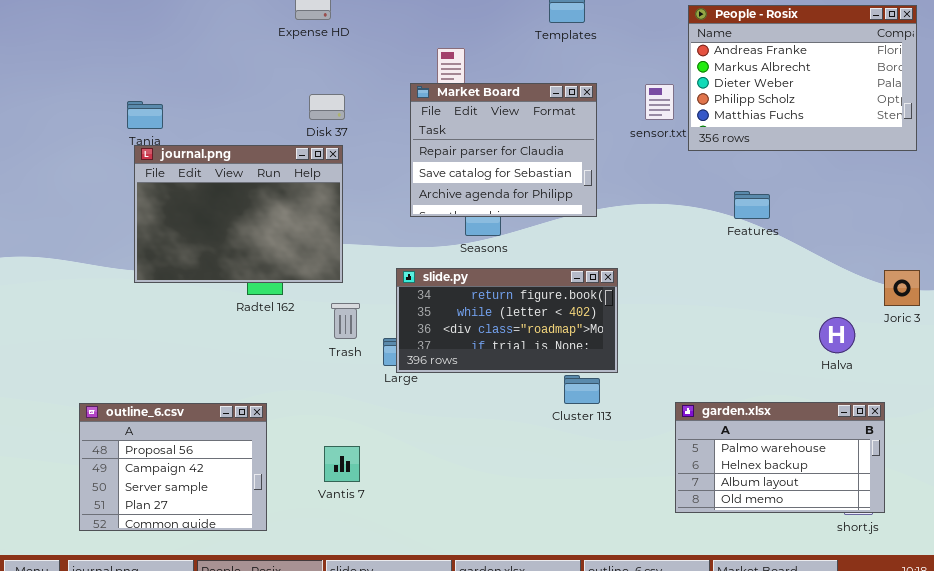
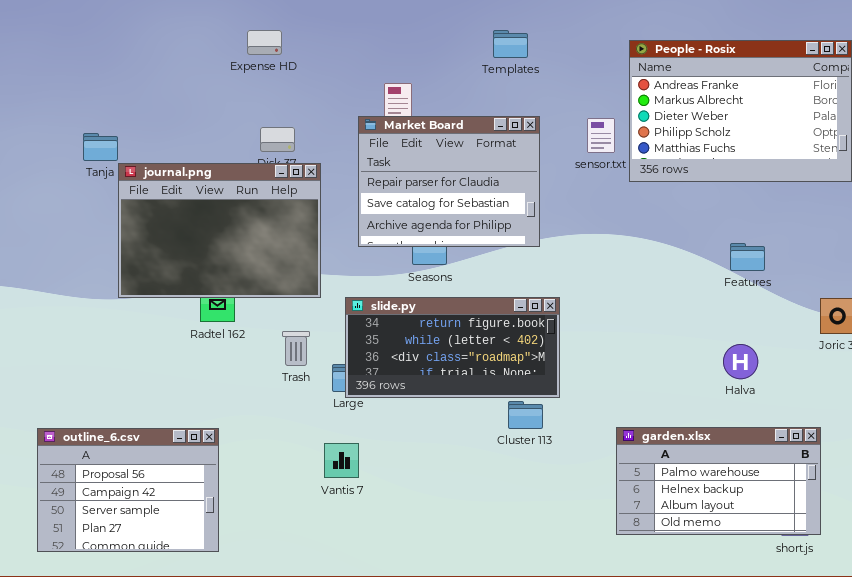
journal.png: [134,145,343,283] -> [118,163,321,298], moved
Features: [734,191,770,219] -> [730,243,765,271], moved
Halva: [819,317,855,353] -> [723,344,758,379], moved
Vantis 7: [324,446,360,482] -> [324,443,359,478], moved

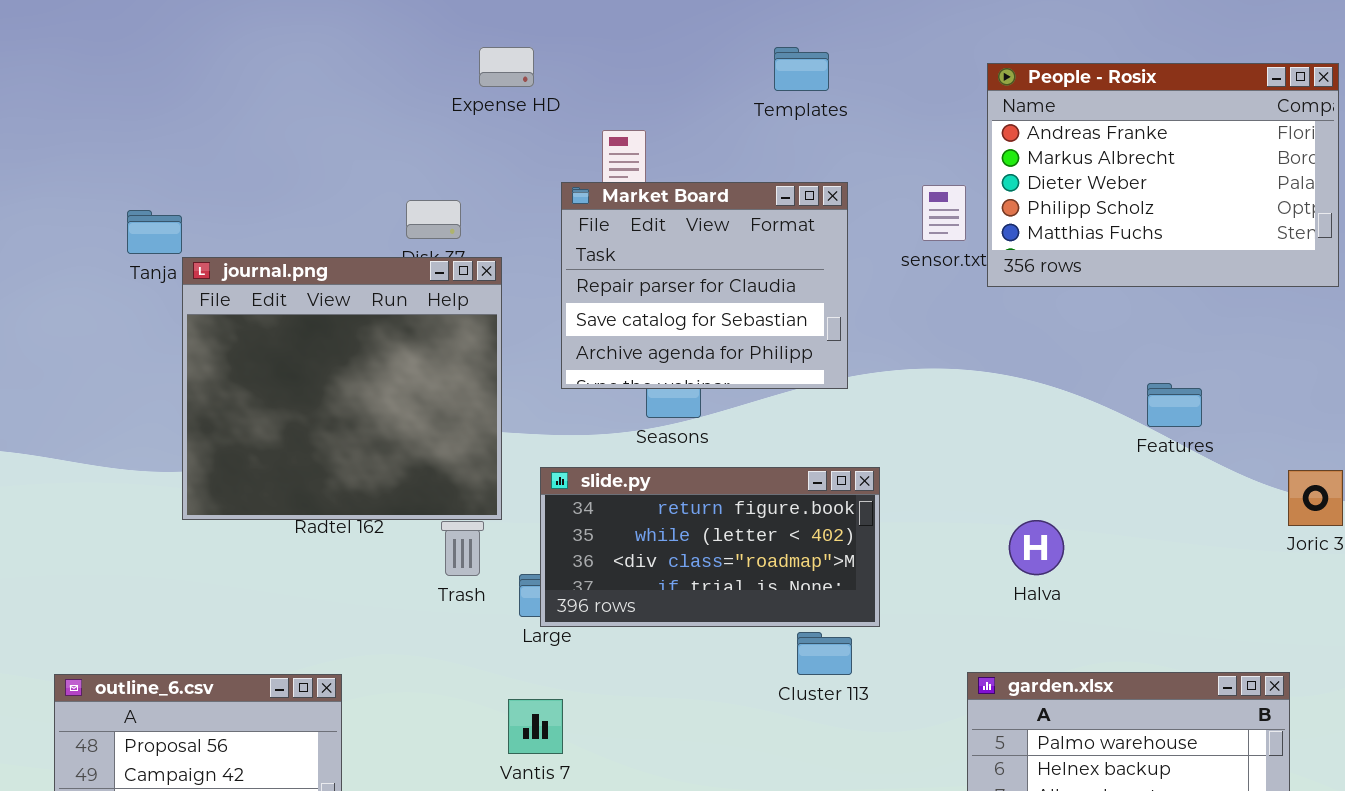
Expense HD: [247,30,282,55] -> [479,47,534,87], moved
journal.png: [118,163,321,298] -> [182,257,502,520], resized
Halva: [723,344,758,379] -> [1009,520,1064,575], moved

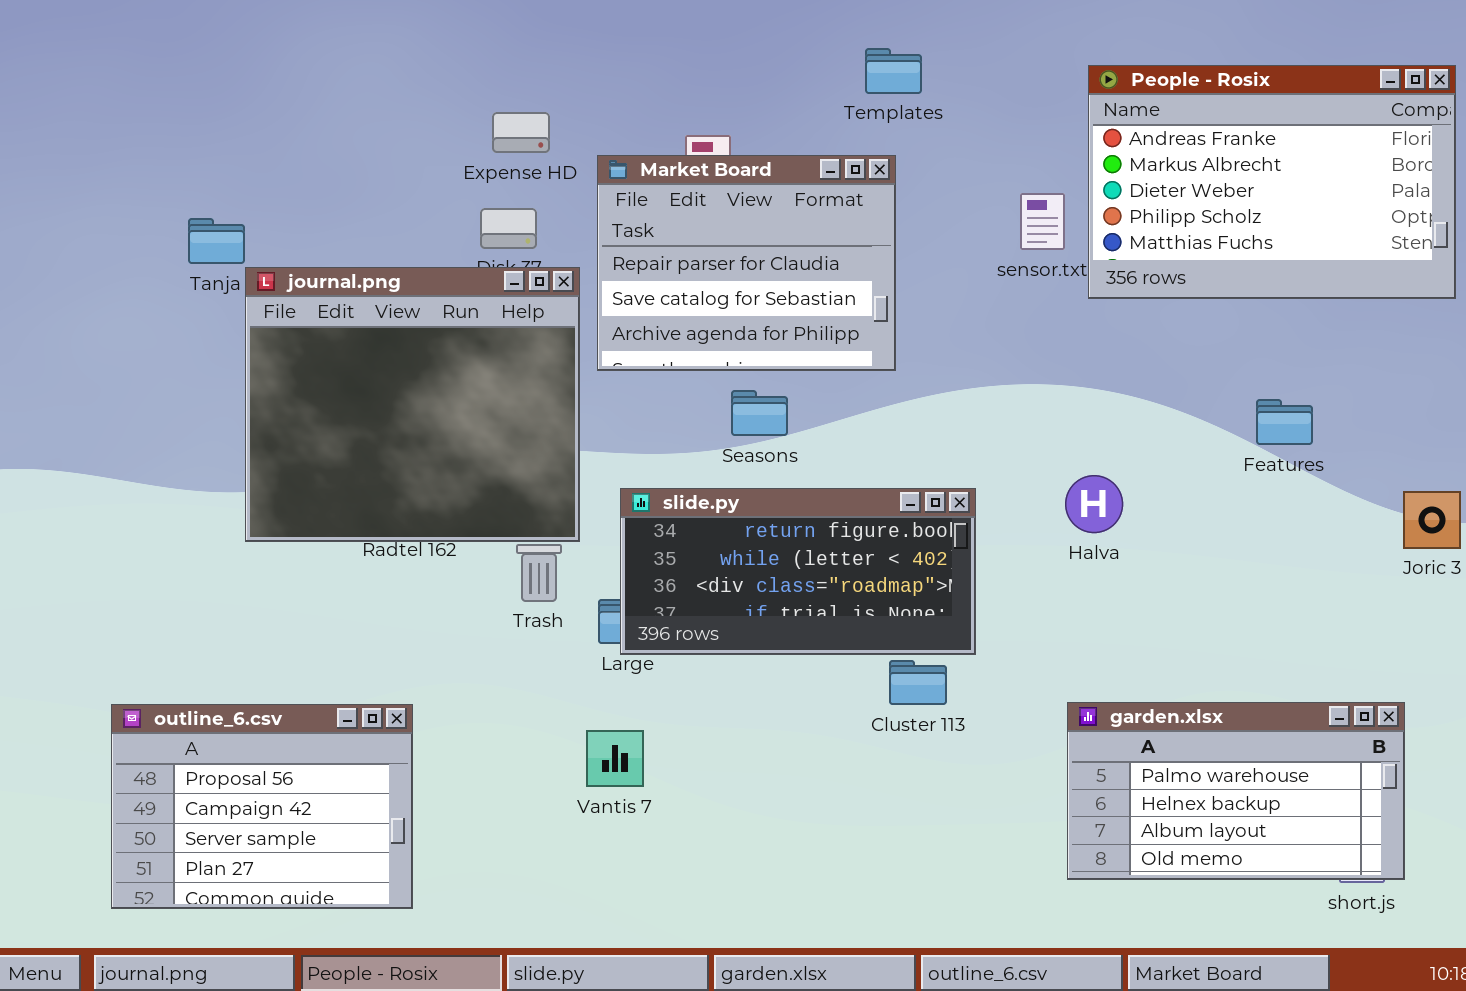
Expense HD: [479,47,534,87] -> [492,112,550,153], moved
Market Board: [561,182,848,389] -> [597,155,896,371], moved
Halva: [1009,520,1064,575] -> [1065,475,1123,533], moved

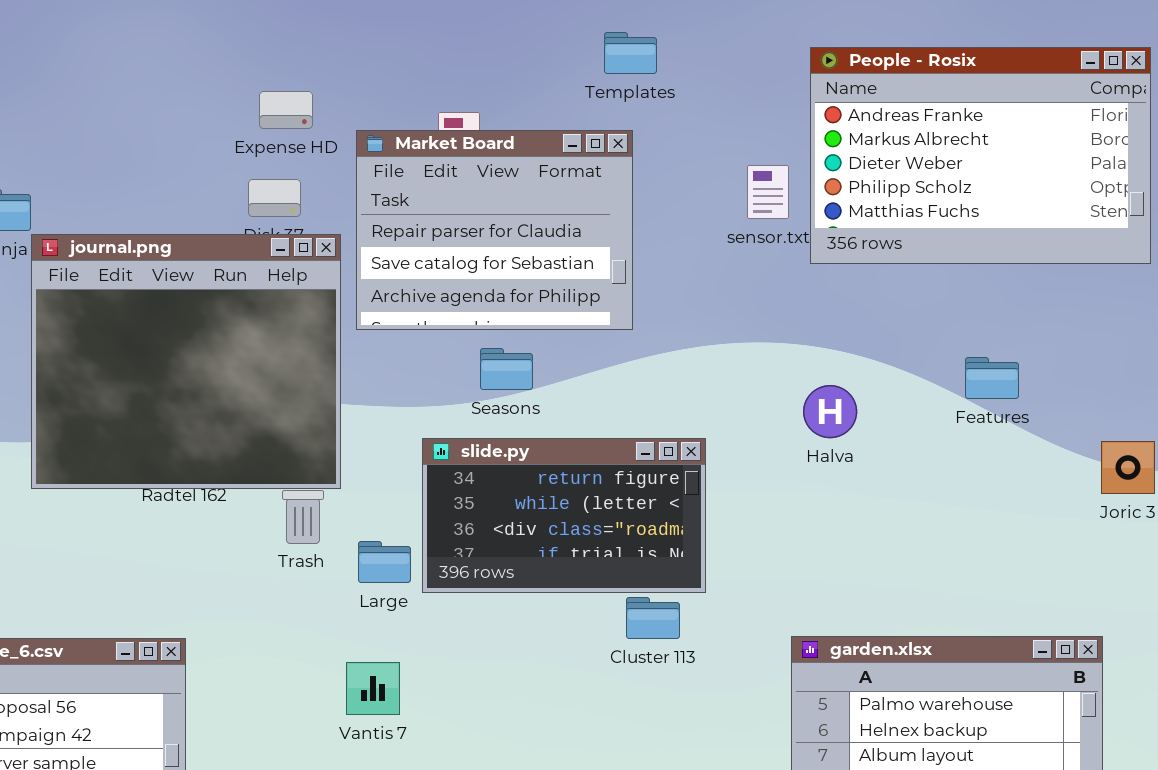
Halva: [1065,475,1123,533] -> [803,385,857,438], moved
slide.py: [620,488,976,655] -> [422,438,706,593], resized

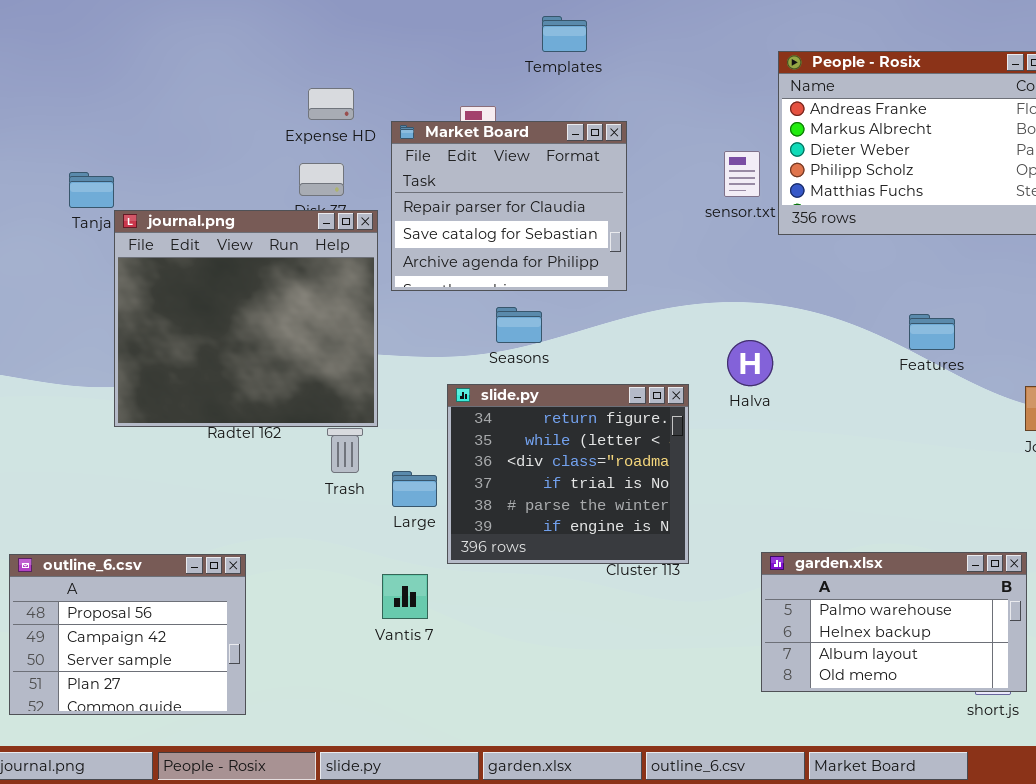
Templates: [604,32,657,74] -> [542,16,587,52], moved
Halva: [803,385,857,438] -> [727,340,773,386], moved
slide.py: [422,438,706,593] -> [447,384,689,564], resized

